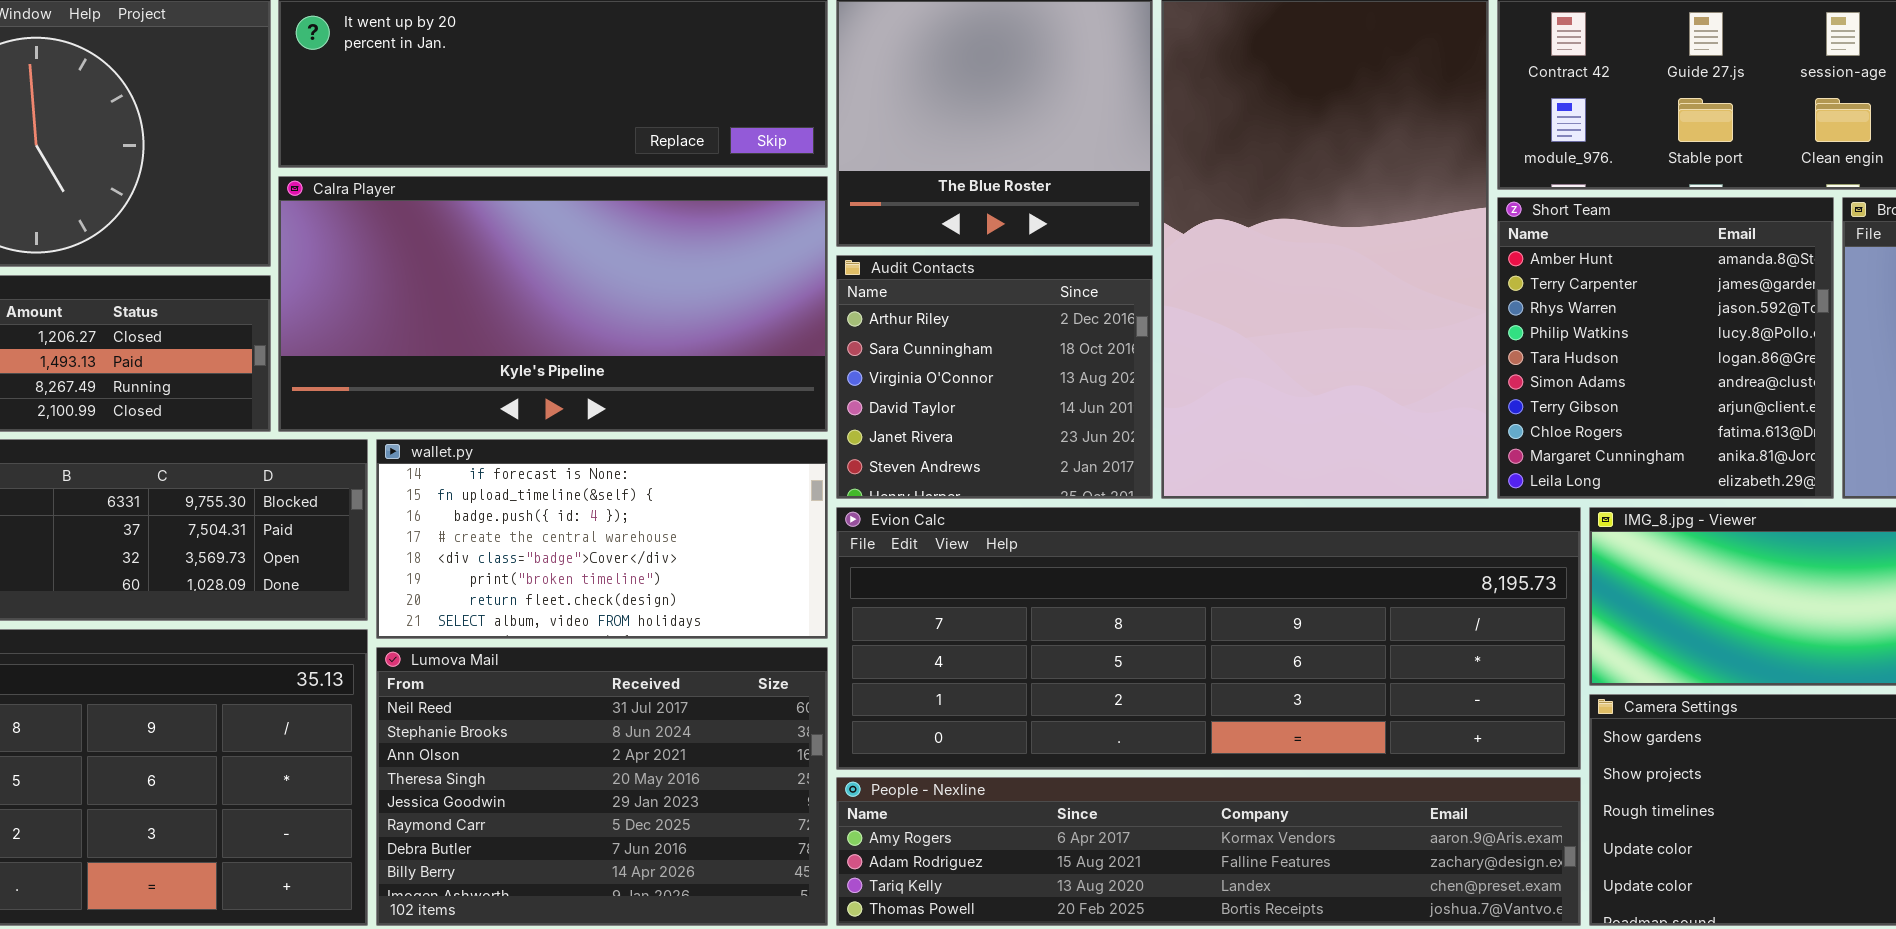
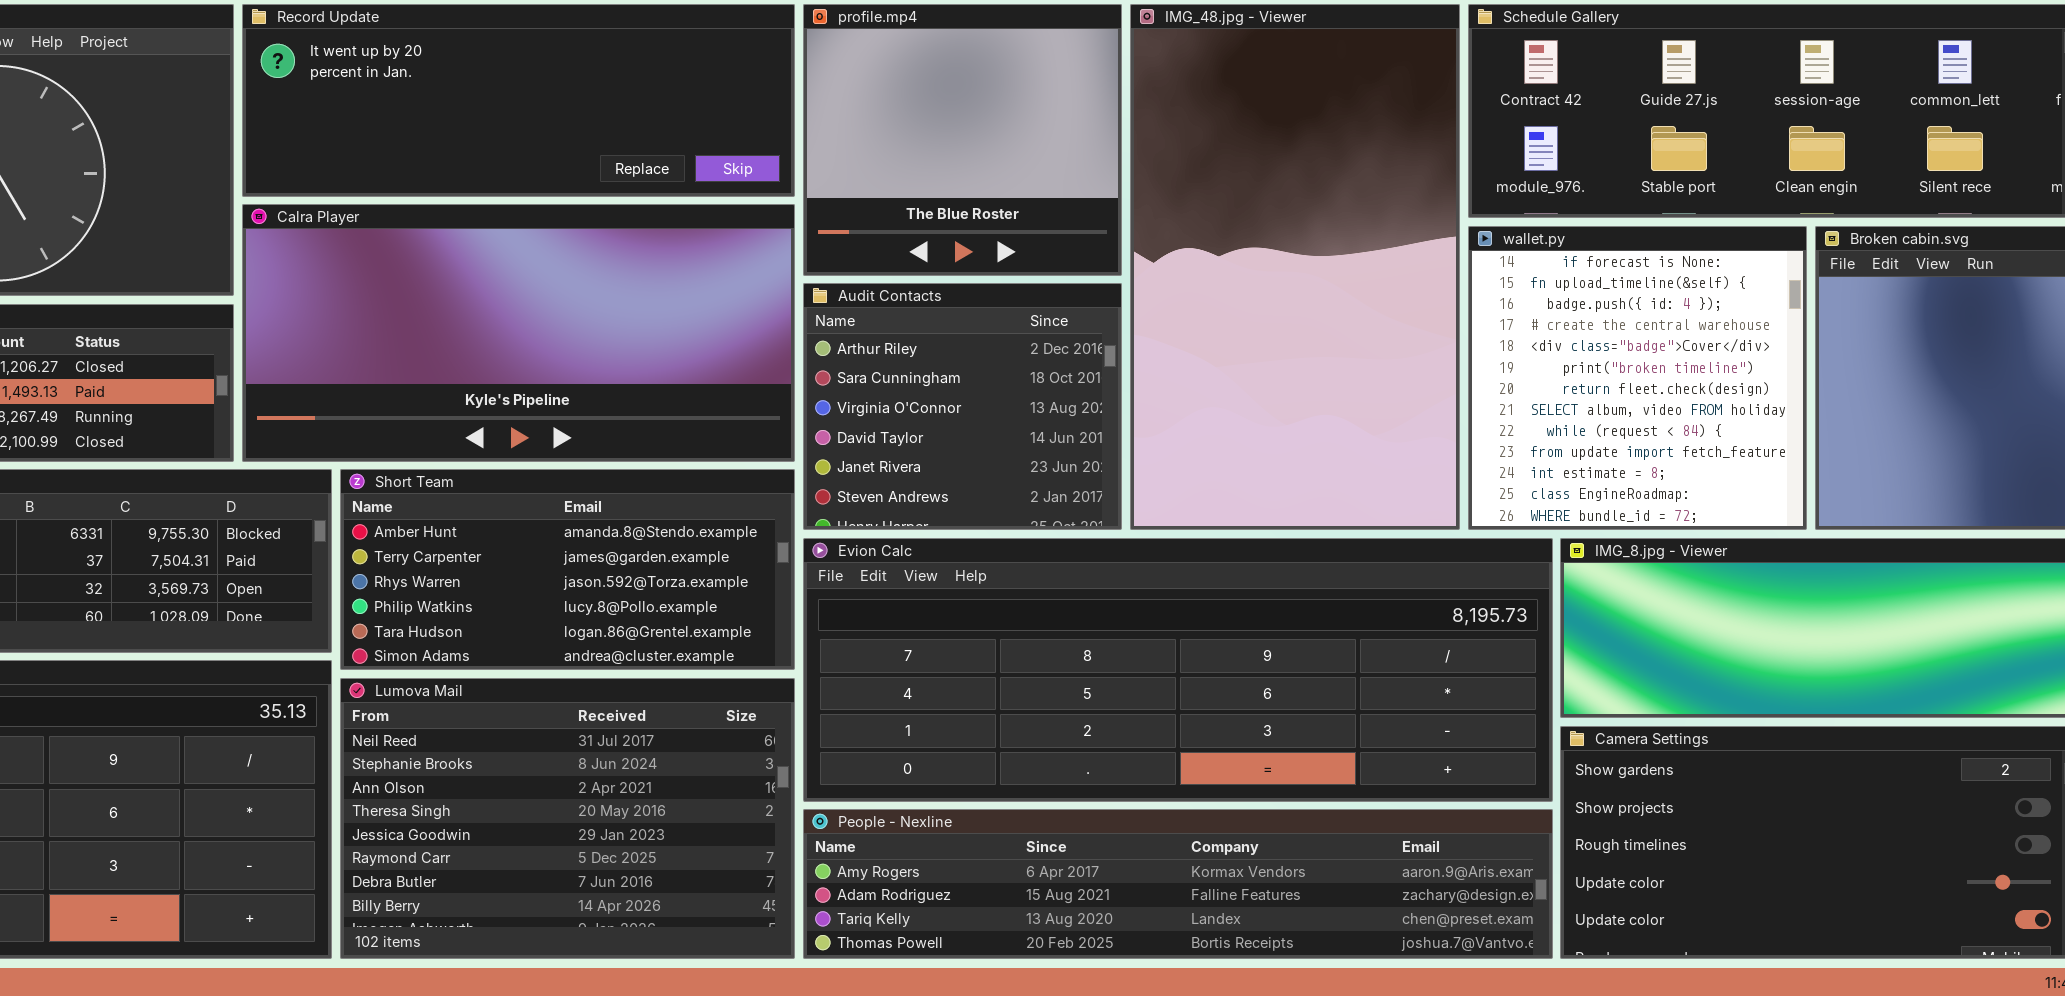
Short Team: [1497,197,1834,499] -> [340,469,795,670], moved, resized
wallet.py: [376,439,828,639] -> [1468,226,1807,530], moved, resized

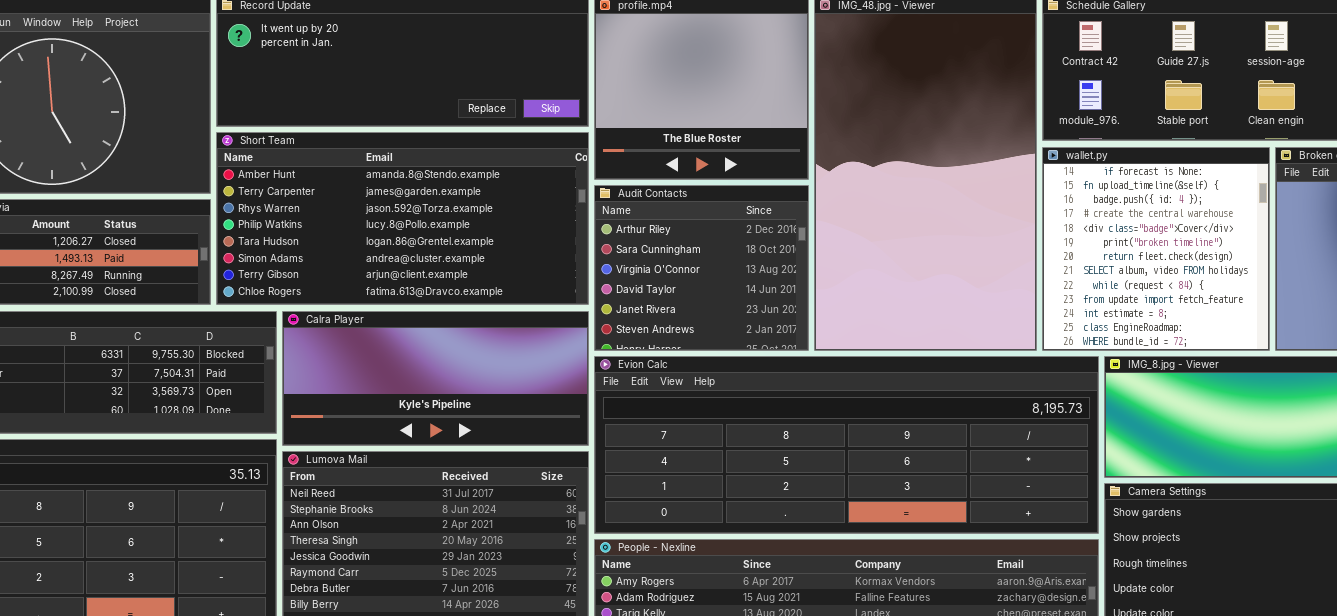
Calra Player: [242,204,795,462] -> [282,311,589,446], moved, resized
Short Team: [340,469,795,670] -> [216,132,589,305], moved, resized

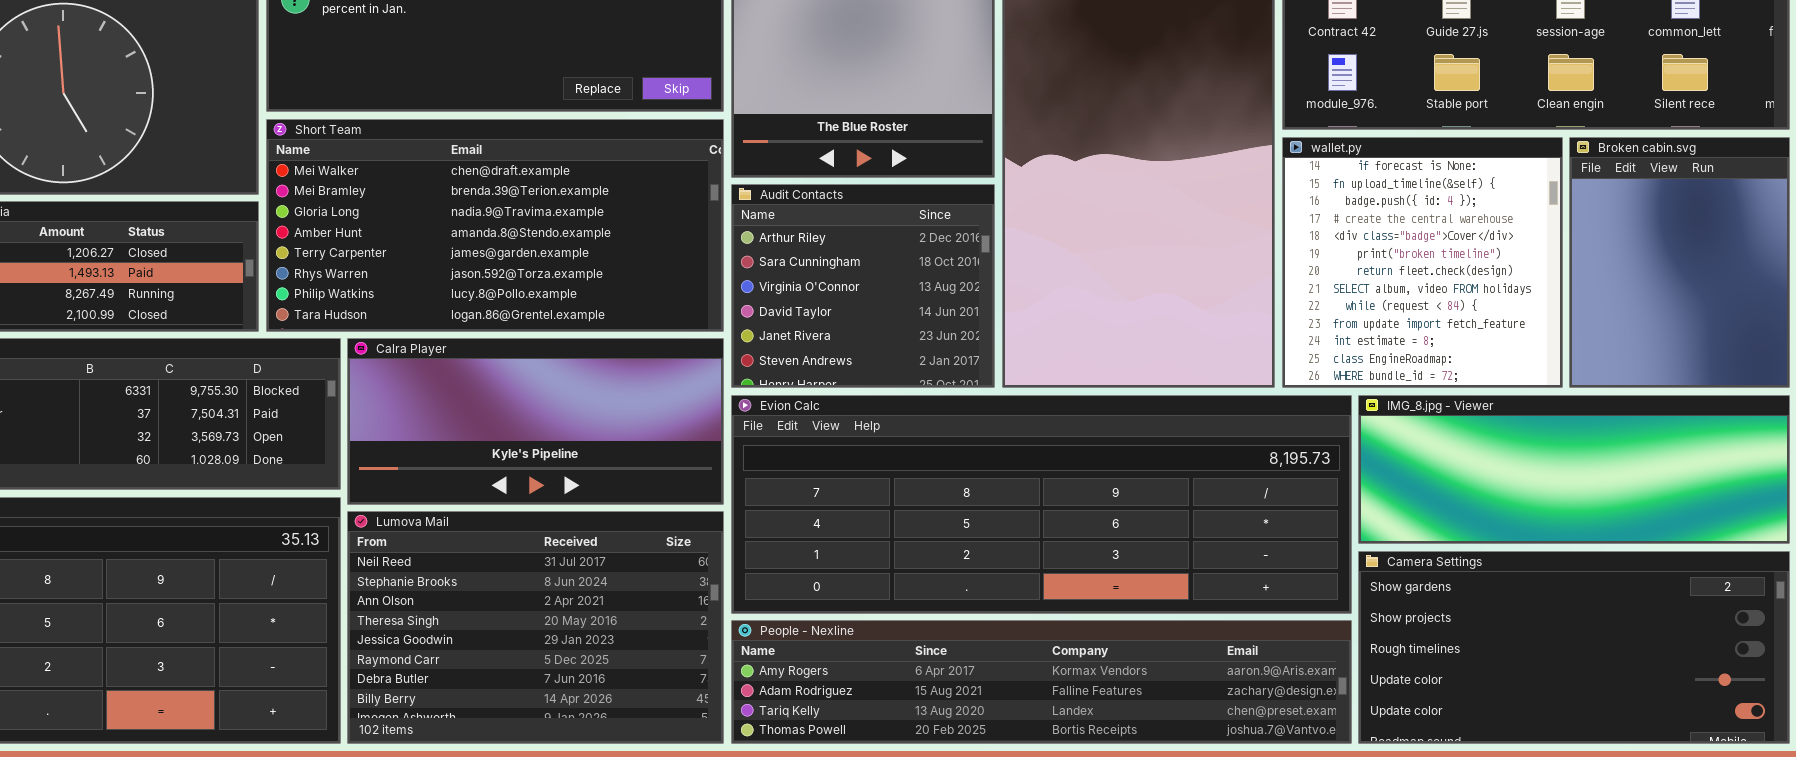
Short Team: [216,132,589,305] -> [266,119,724,332], scrolled up 3 rows

